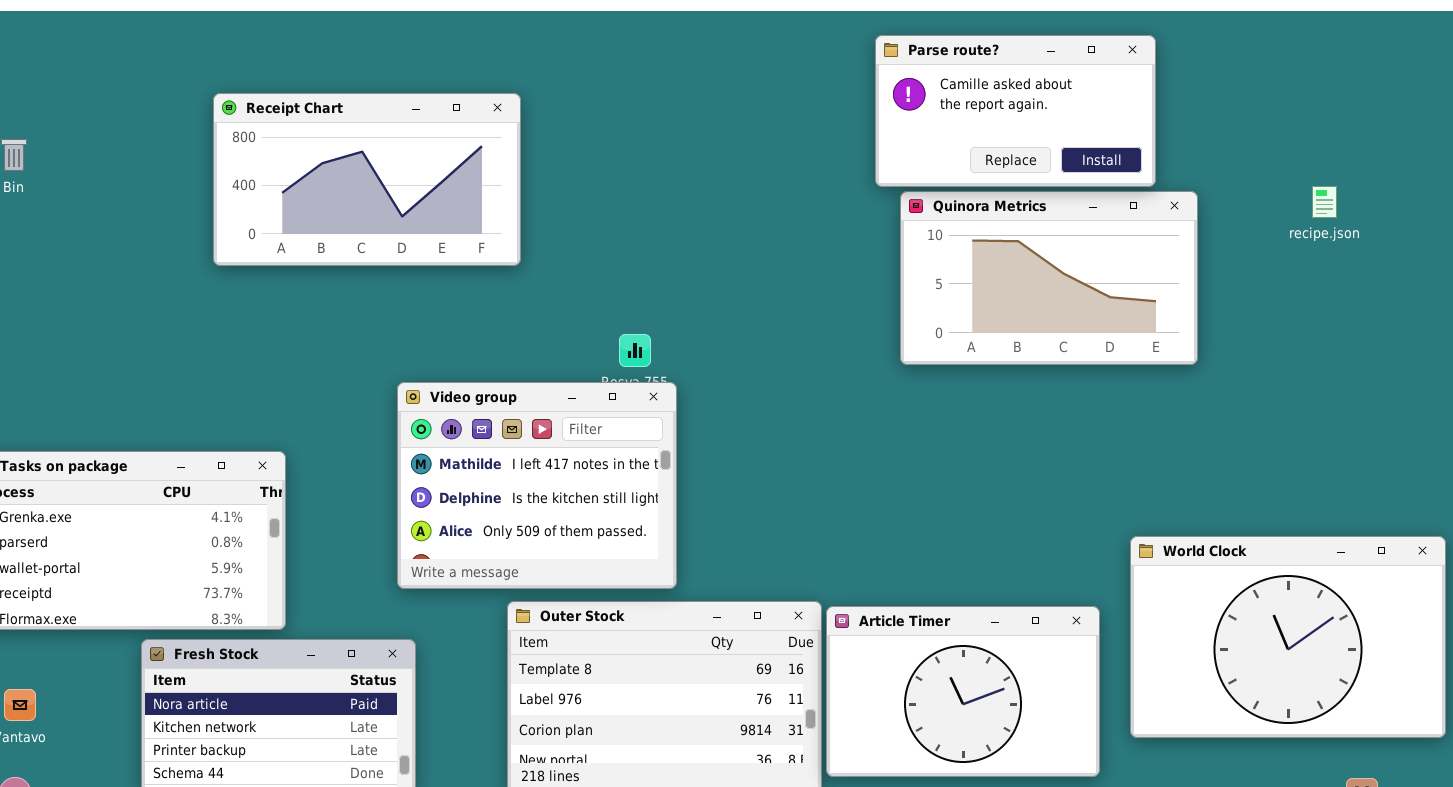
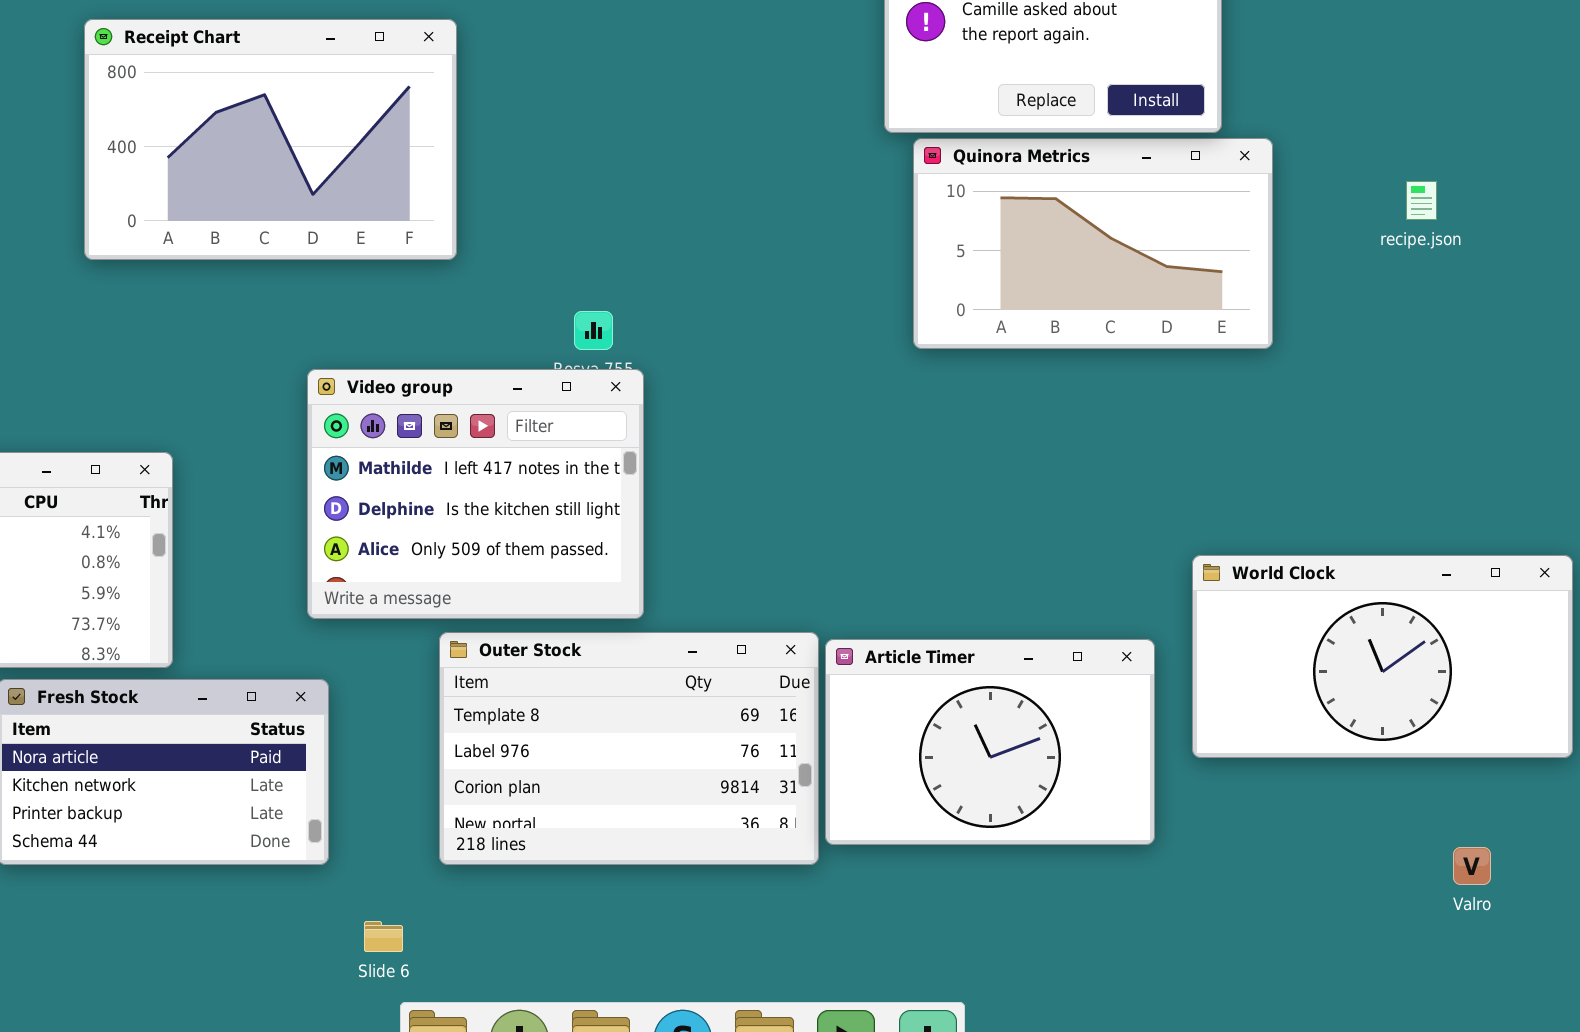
Receipt Chart: [213,93,521,266] -> [84,19,457,260], resized
recipe.json: [1312,186,1337,218] -> [1406,181,1437,220], moved
World Clock: [1130,536,1446,738] -> [1192,555,1573,758], resized

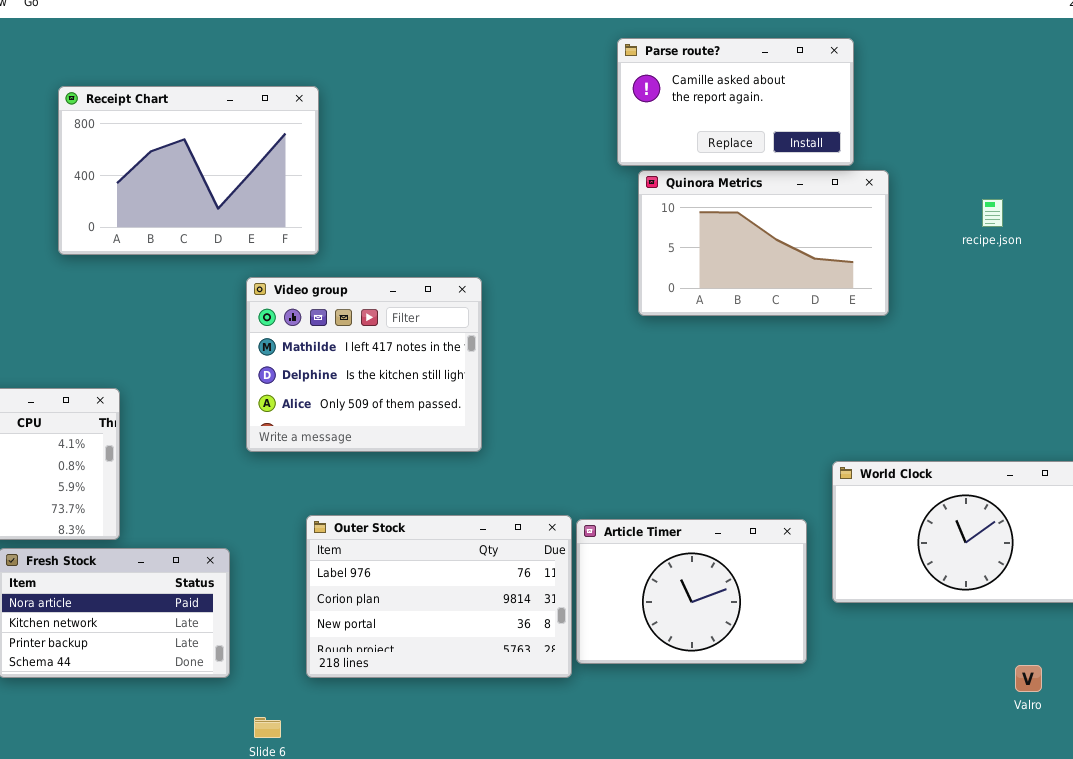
Video group: [307,369,644,619] -> [246,277,482,452], moved
Outer Stock: [439,632,819,865] -> [306,515,572,678], scrolled down 1 row

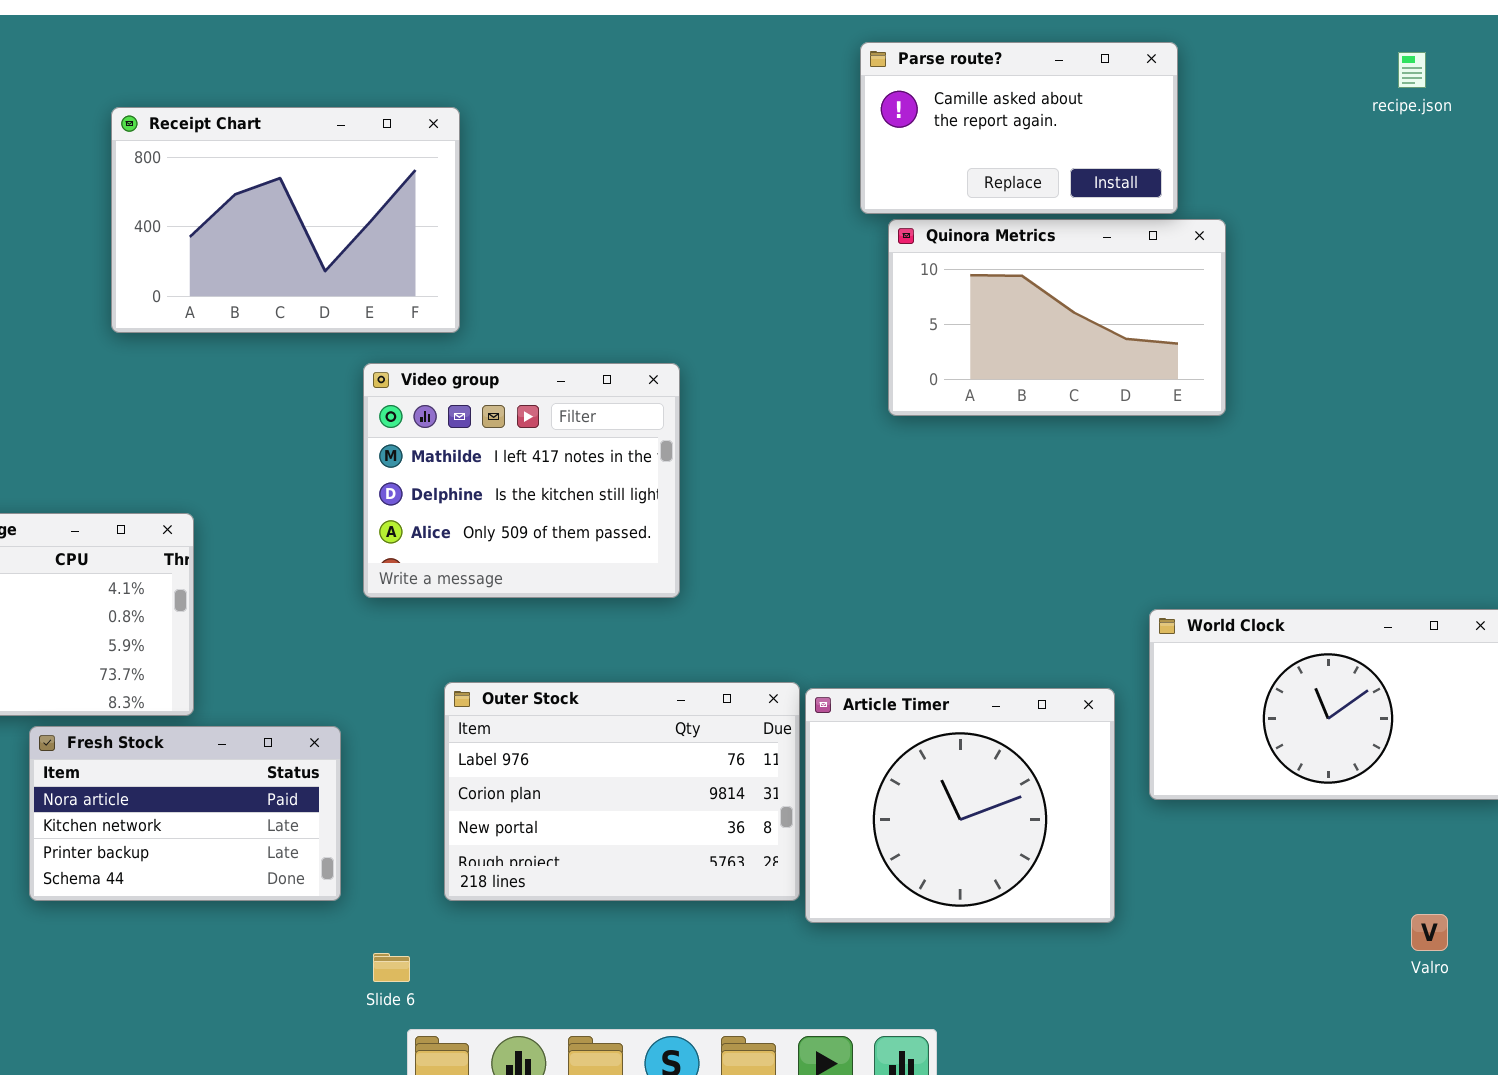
recipe.json: [982,199,1003,227] -> [1398,52,1426,88], moved
Article Timer: [576,519,807,664] -> [805,688,1115,923], resized
Valro: [1015,665,1042,692] -> [1411,914,1448,951], moved

